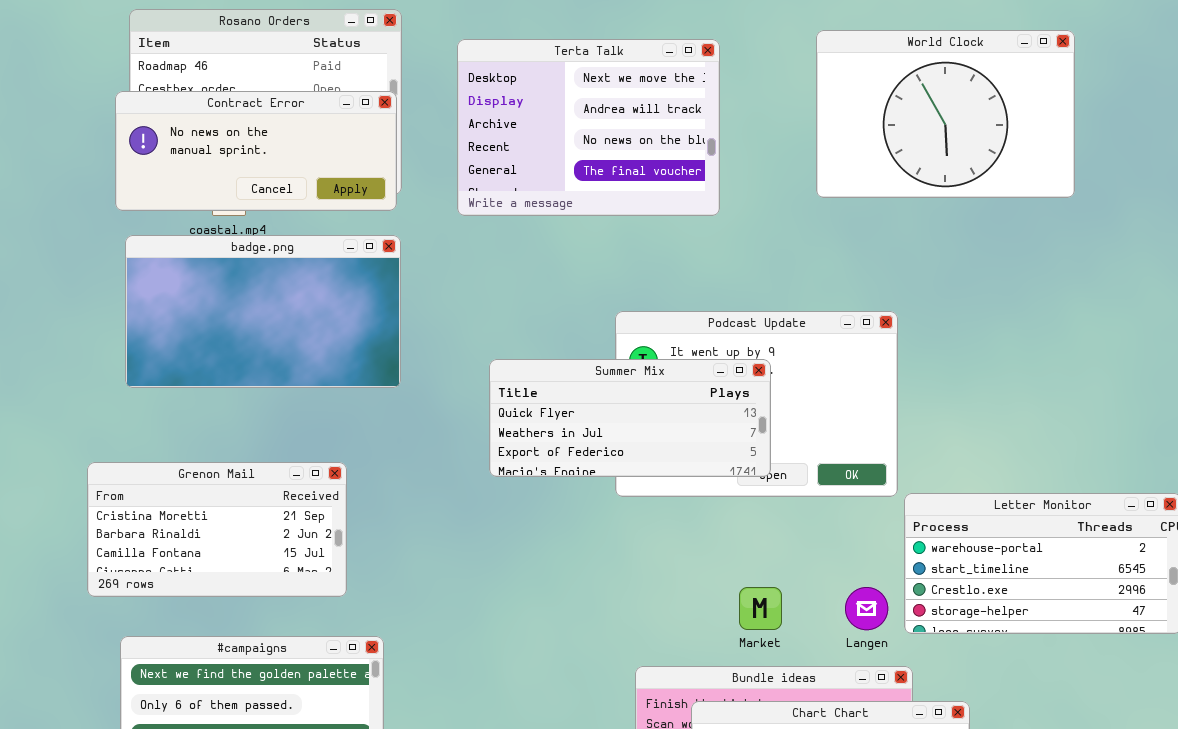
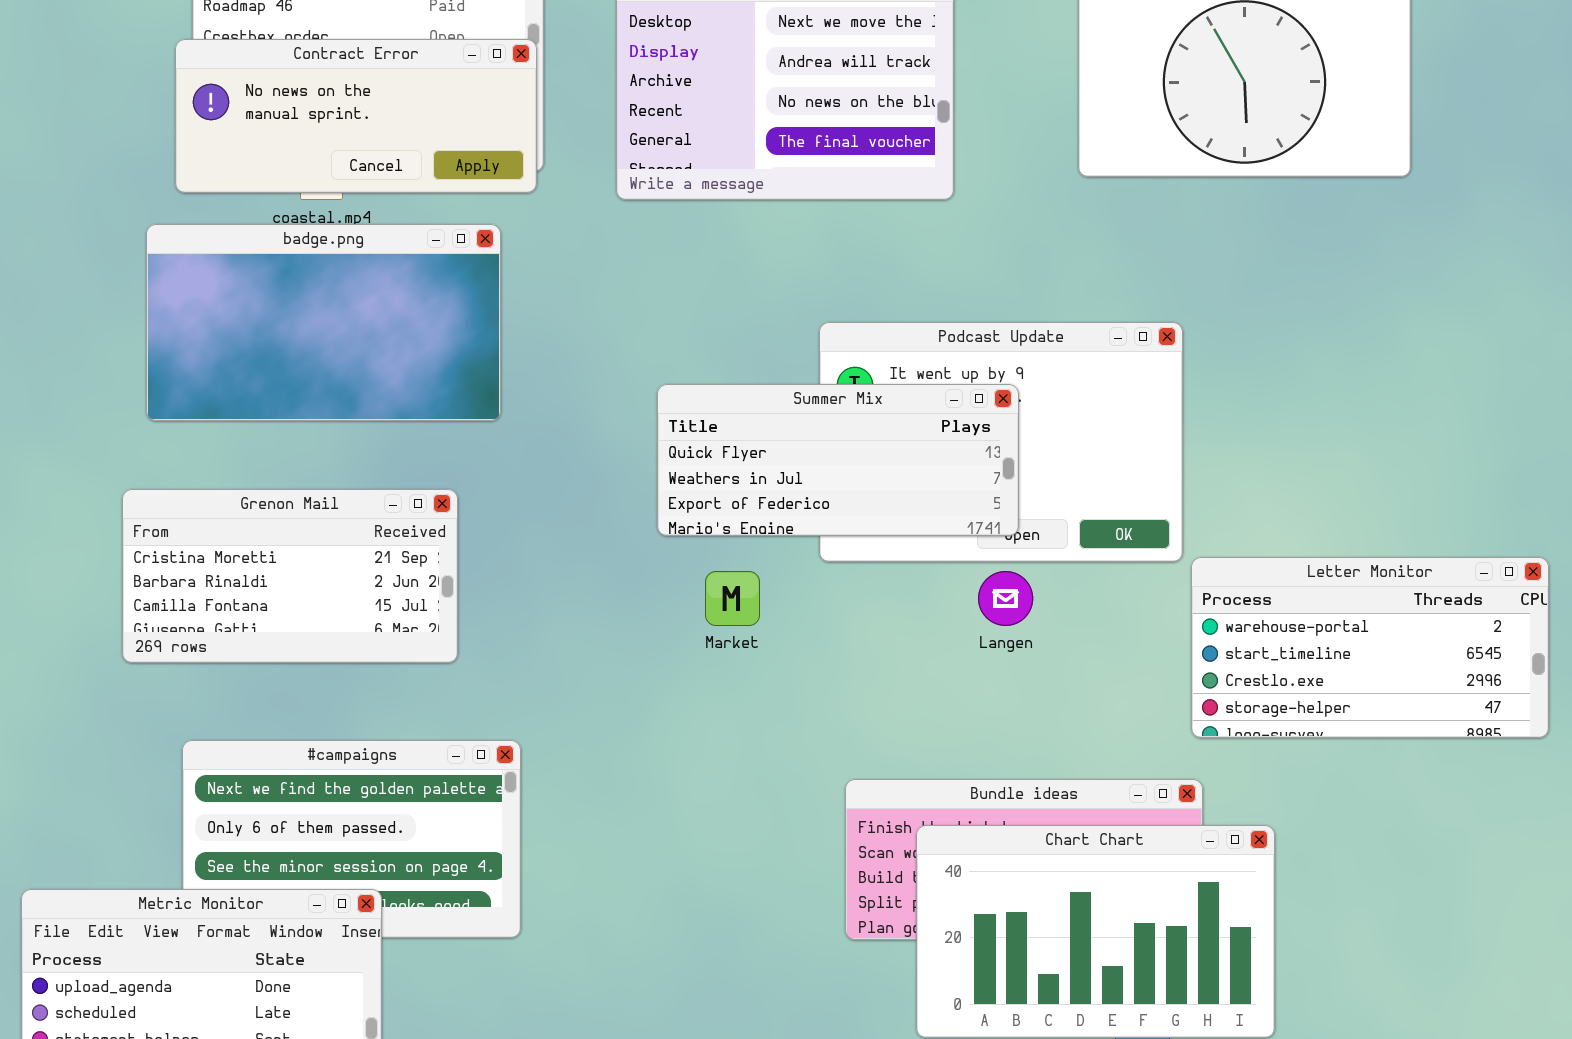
badge.png: [125,235,401,388] -> [146,224,501,421], moved
Grenon Mail: [87,462,347,597] -> [122,489,458,663], moved
Market: [739,587,782,630] -> [705,571,760,626], moved
Langen: [845,587,888,630] -> [978,571,1033,626], moved

